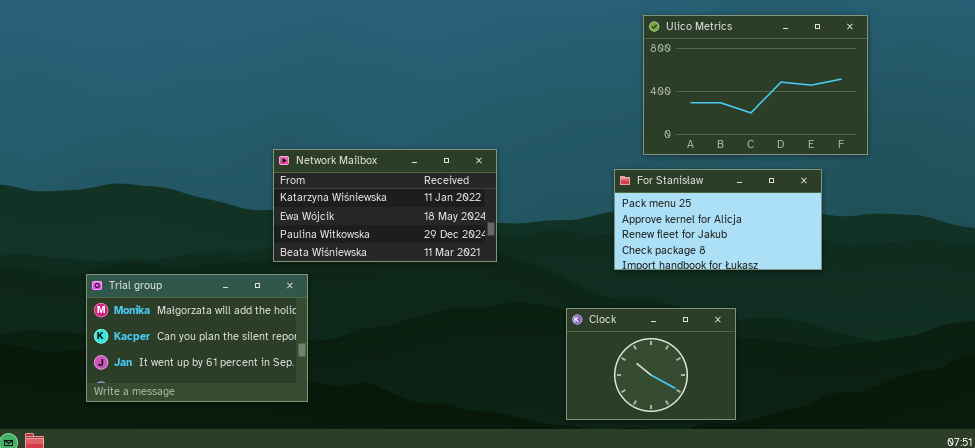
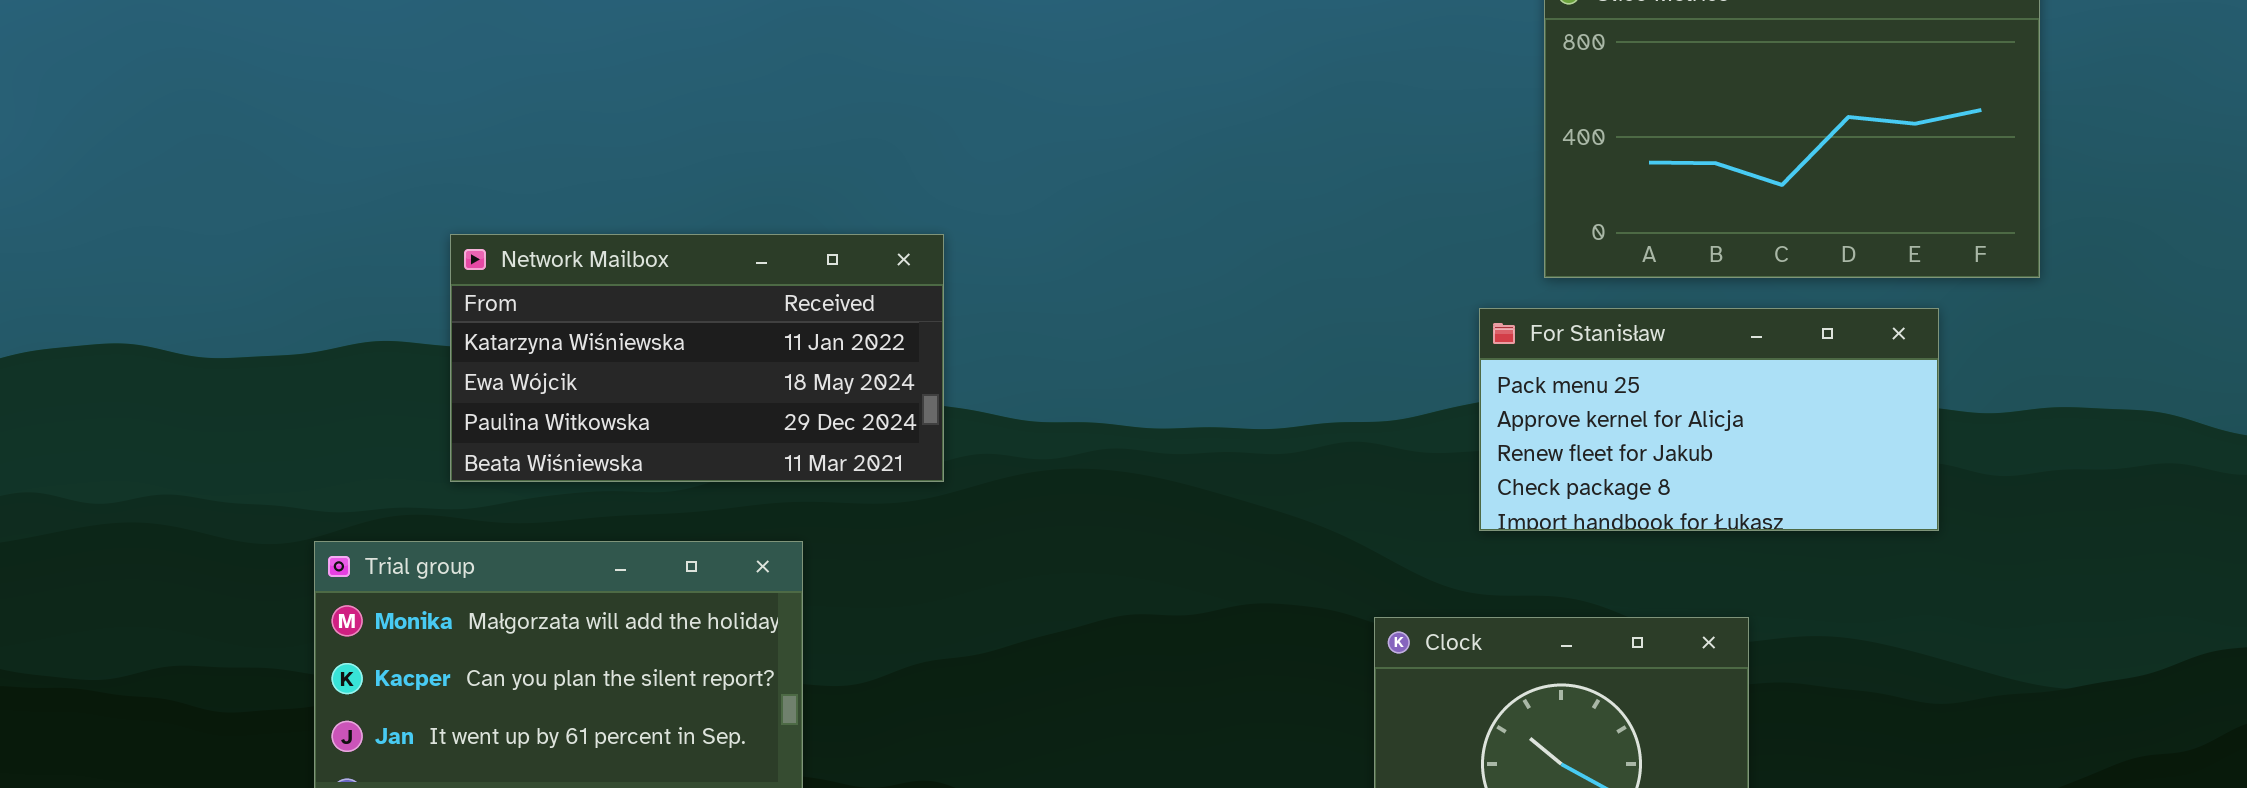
Network Mailbox: [273,149,497,262] -> [450,234,944,482], moved

